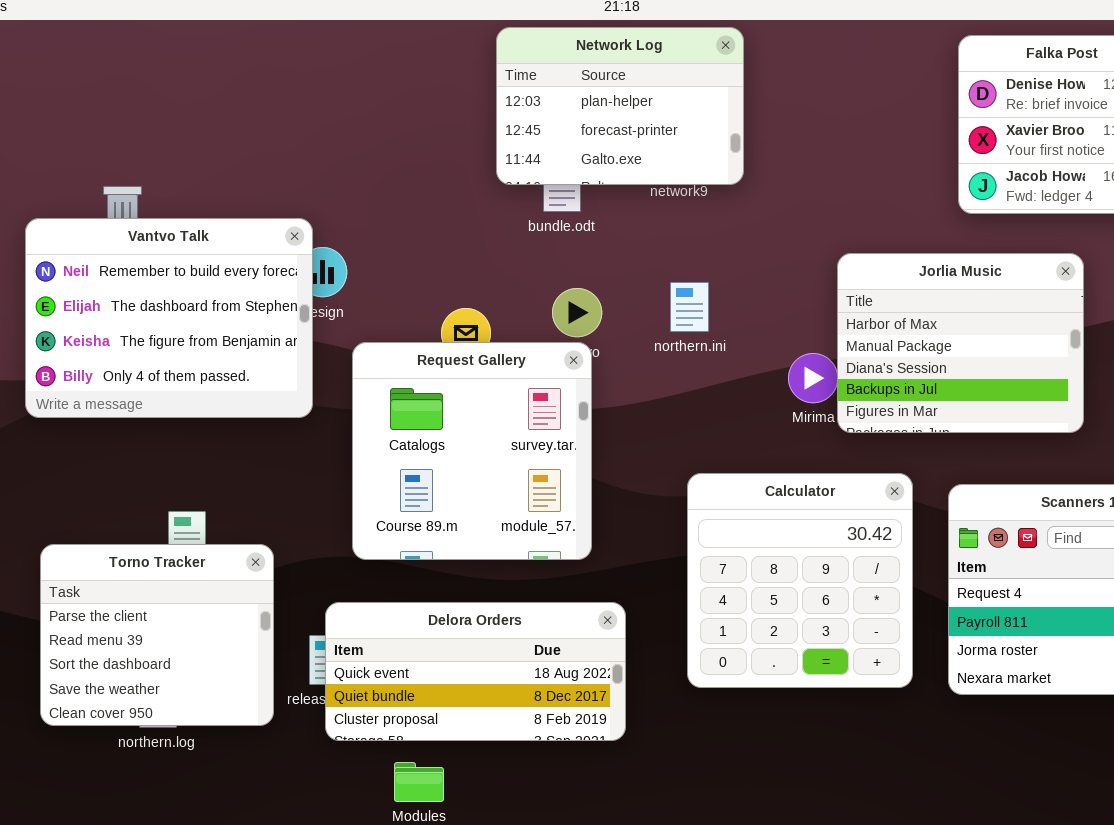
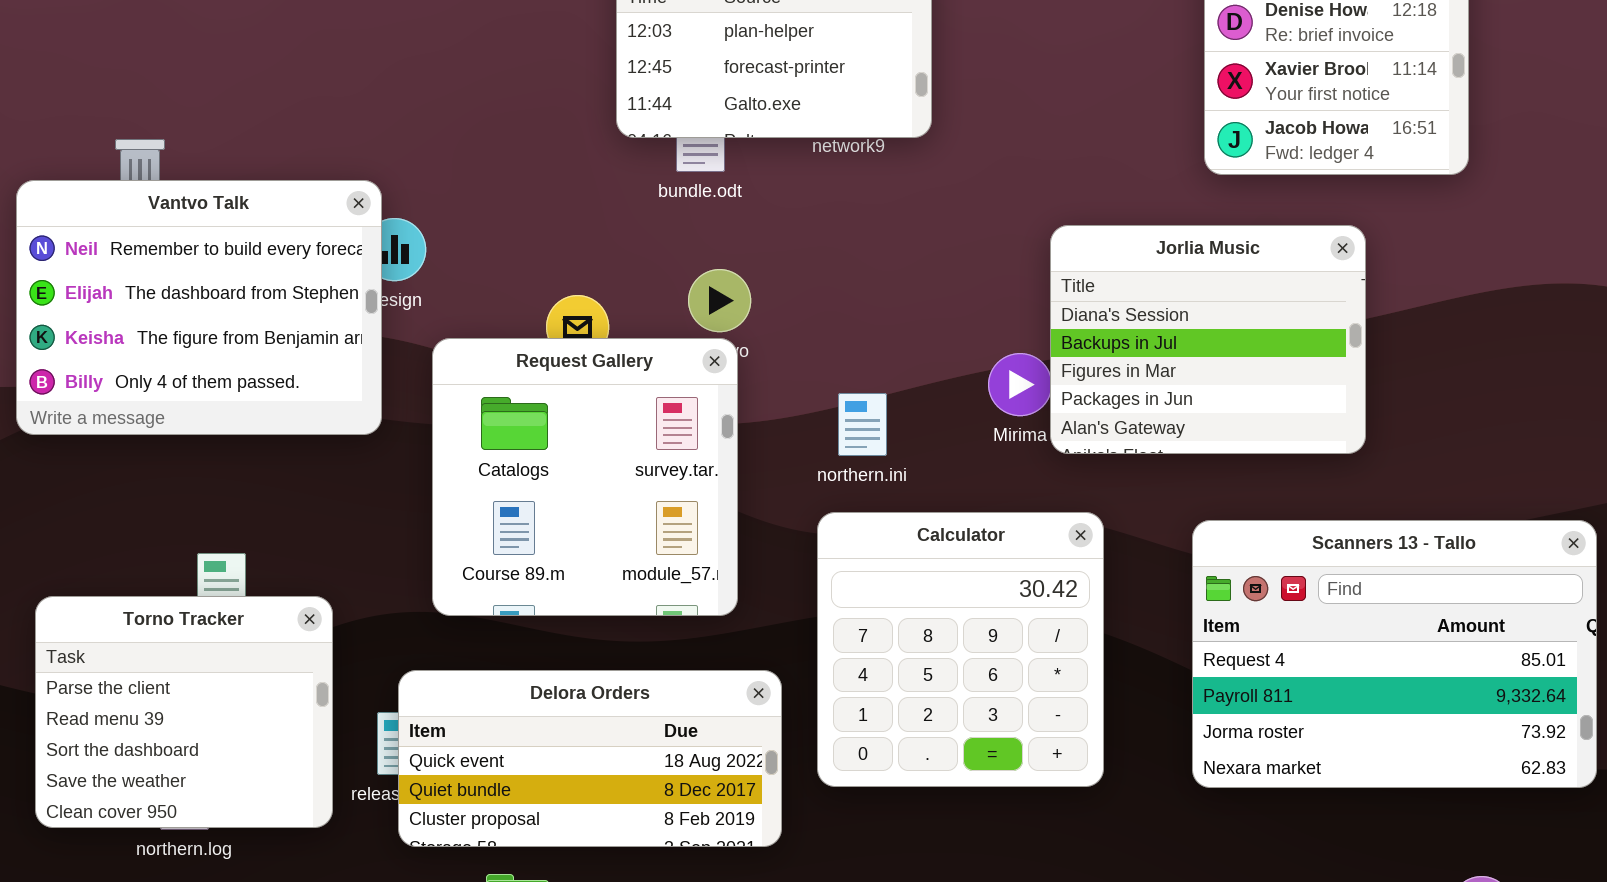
Jorlia Music: [837,253,1084,433] -> [1050,225,1366,454], scrolled down 2 rows
northern.ini: [670,282,709,332] -> [838,393,887,456], moved
Calculator: [687,473,913,688] -> [817,512,1104,787], moved

